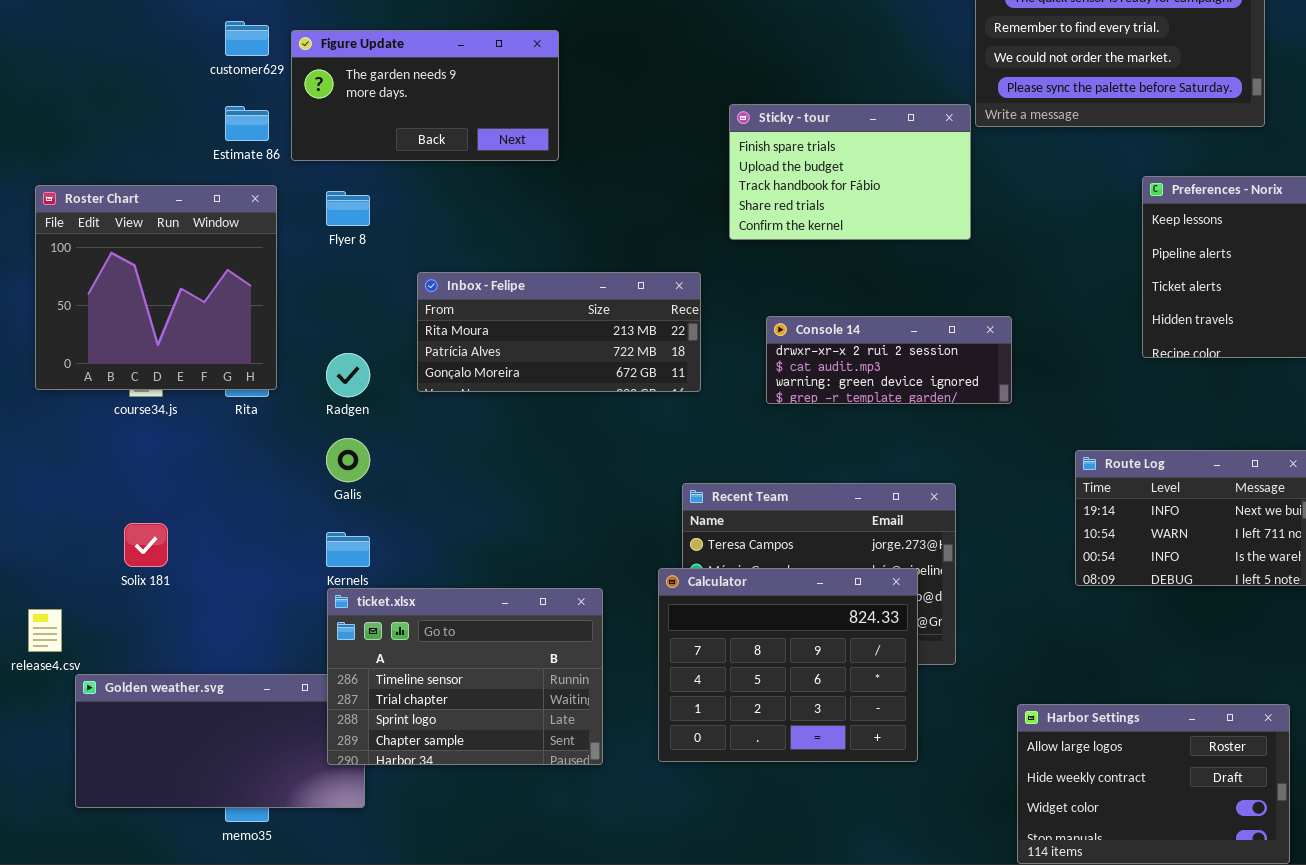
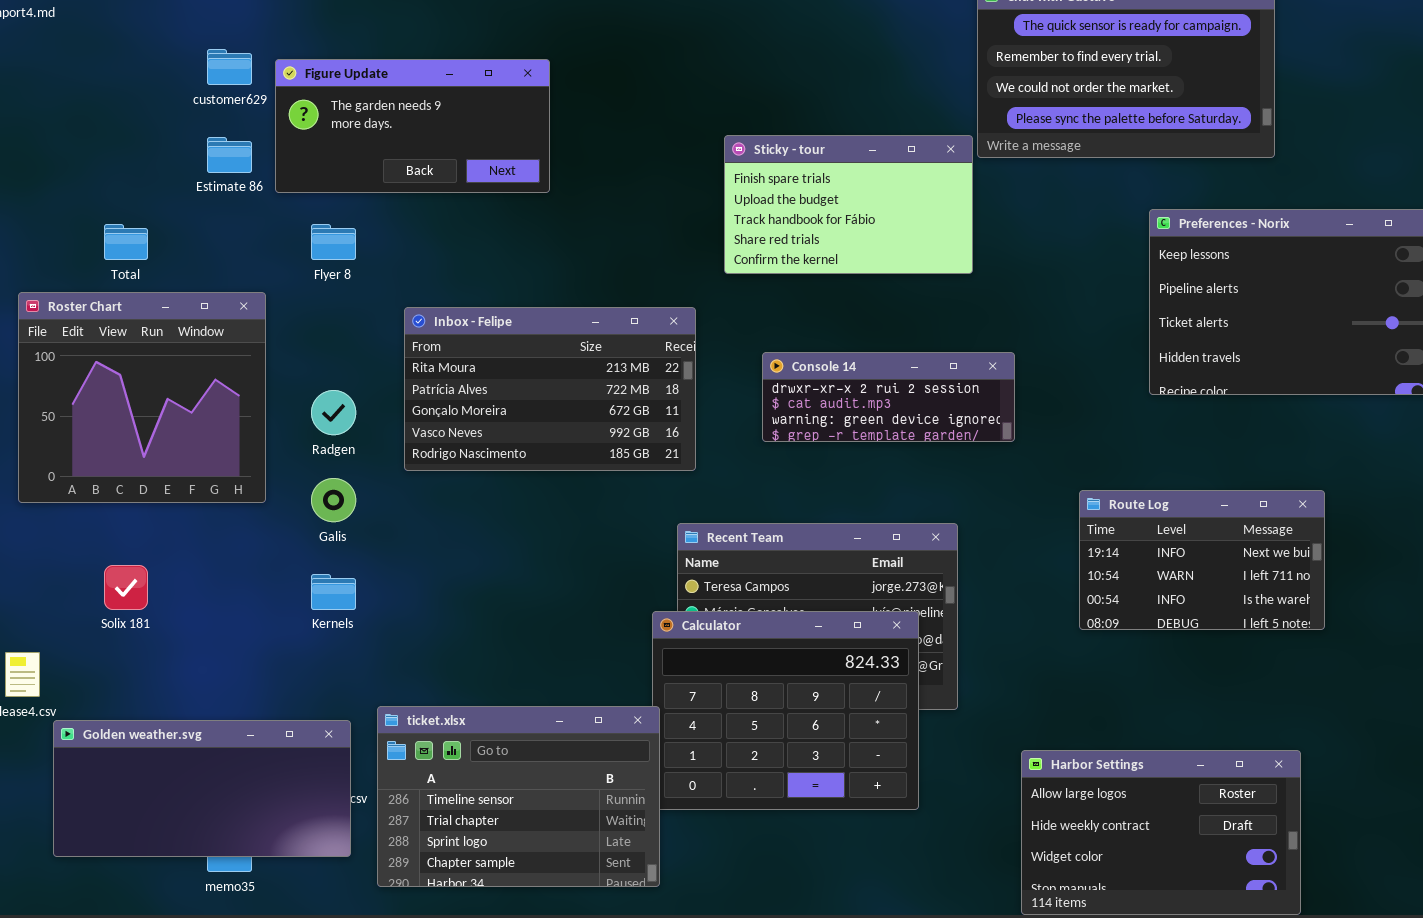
Roster Chart: [35,185,277,390] -> [18,292,266,503], moved
Inbox - Felipe: [417,272,701,392] -> [404,307,696,471], resized
ticket.xlsx: [327,588,603,765] -> [377,706,660,887], moved

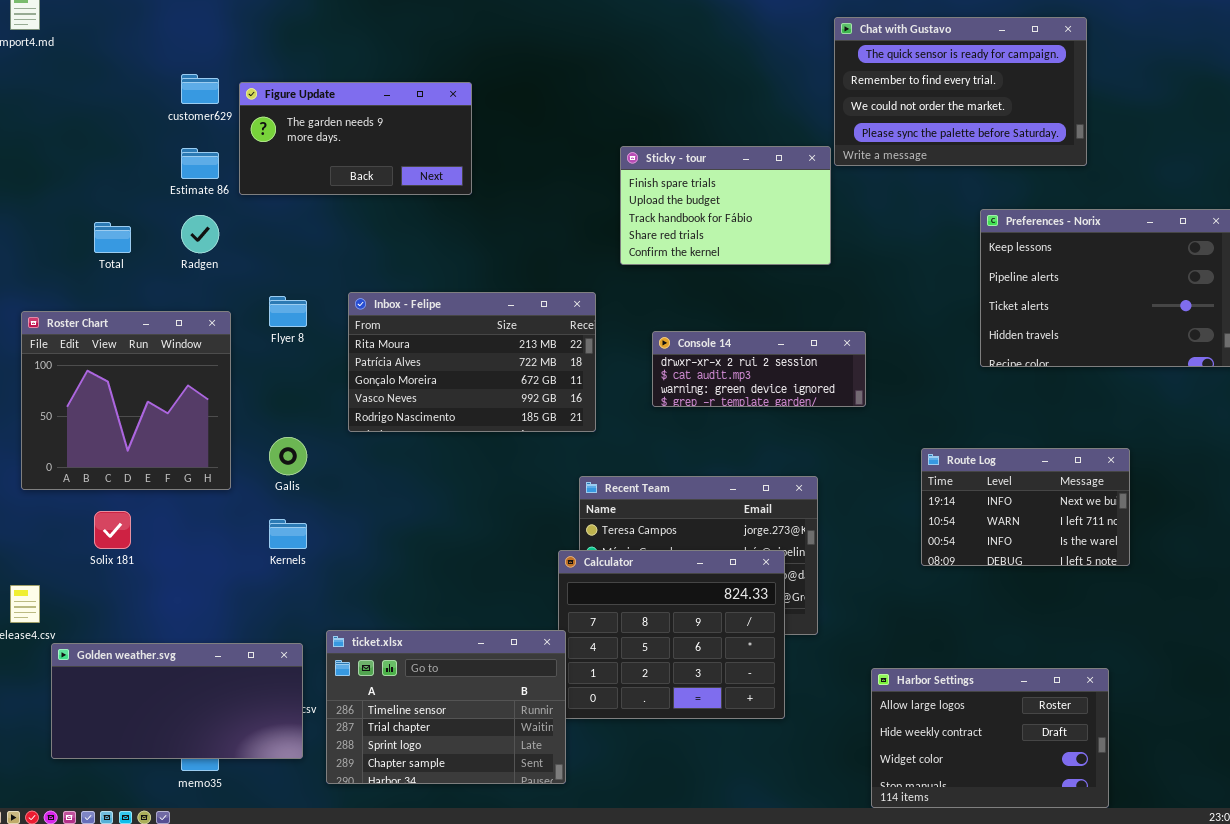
Flyer 8: [311,224,356,260] -> [269,296,307,327], moved
Roster Chart: [18,292,266,503] -> [21,311,231,490], moved
Radgen: [311,390,356,435] -> [181,215,219,253], moved

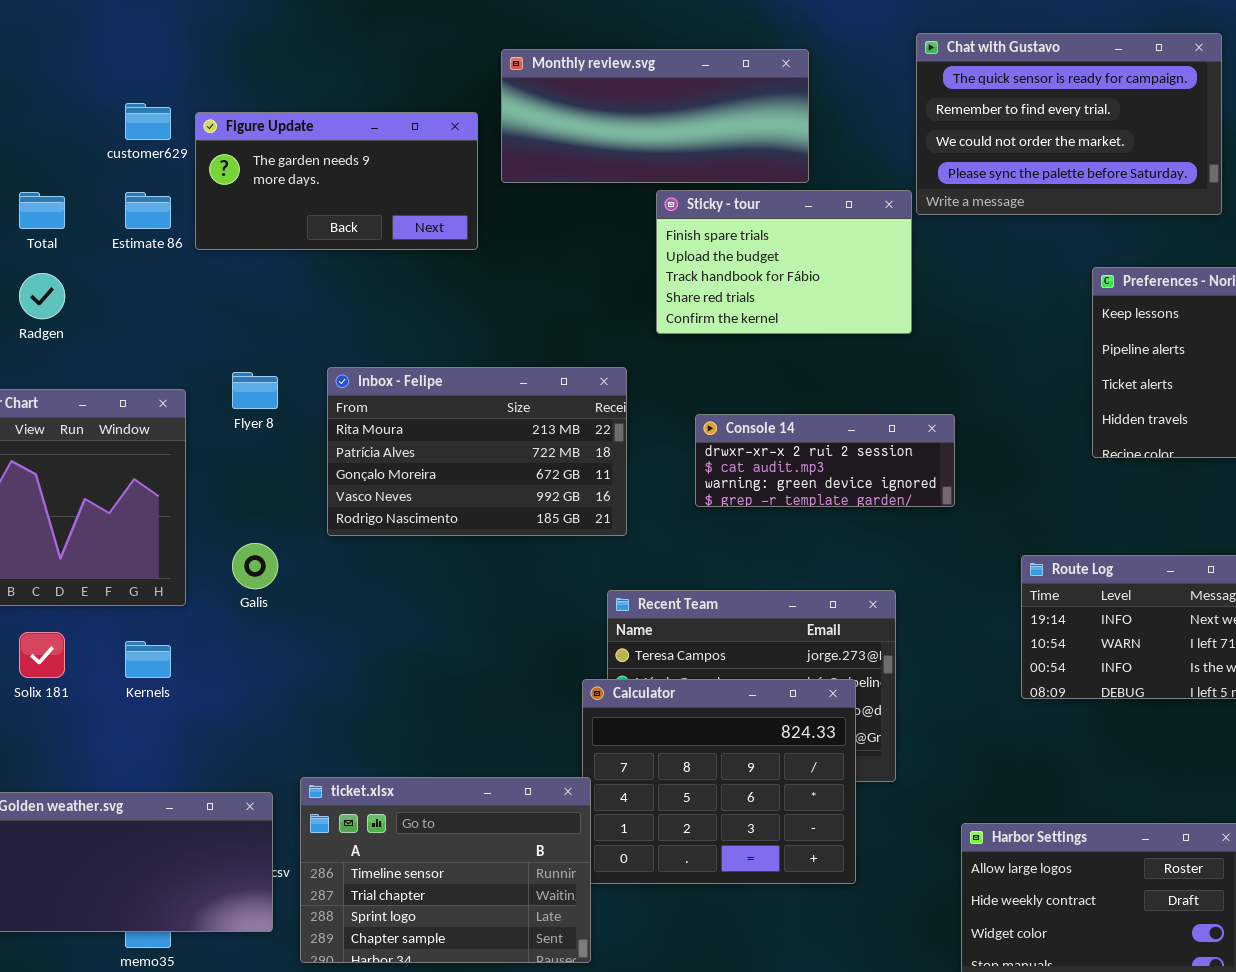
Monthly review.svg: none -> [501,49,809,183], opened
Radgen: [181,215,219,253] -> [19,273,65,319], moved
Total: [94,222,131,253] -> [19,192,65,229], moved
Kernels: [269,519,307,549] -> [125,641,171,678], moved

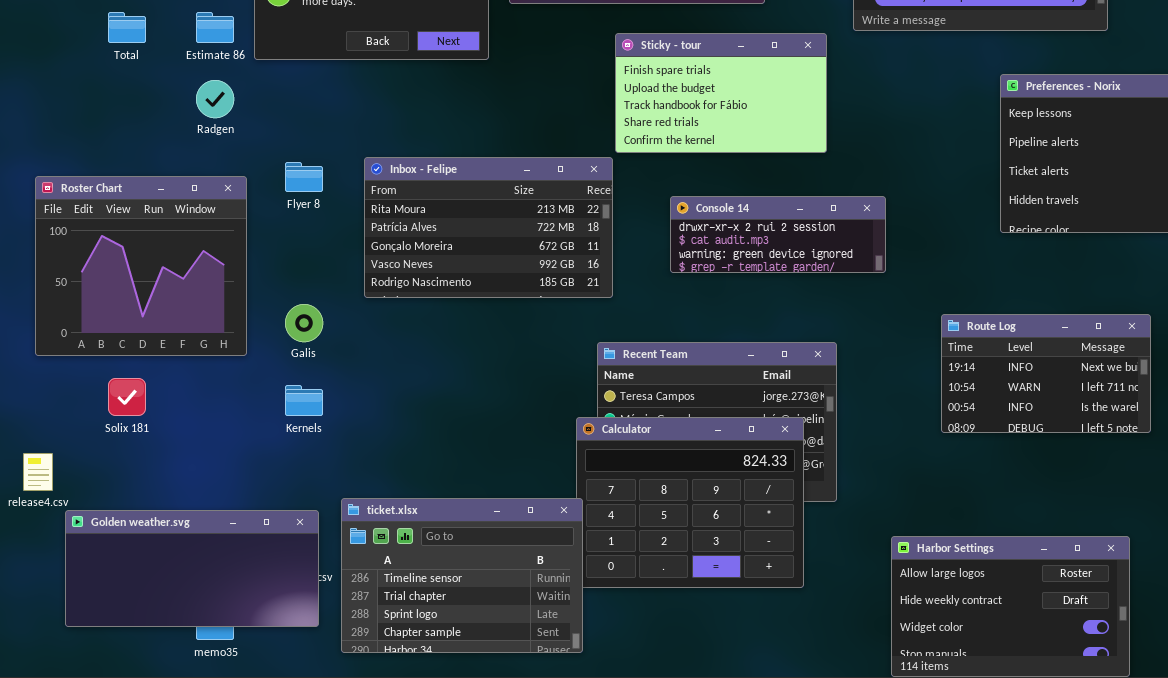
Sticky - tour: [656,190,912,334] -> [615,33,827,153], moved
Radgen: [19,273,65,319] -> [196,80,234,118], moved
Kernels: [125,641,171,678] -> [285,385,323,416], moved

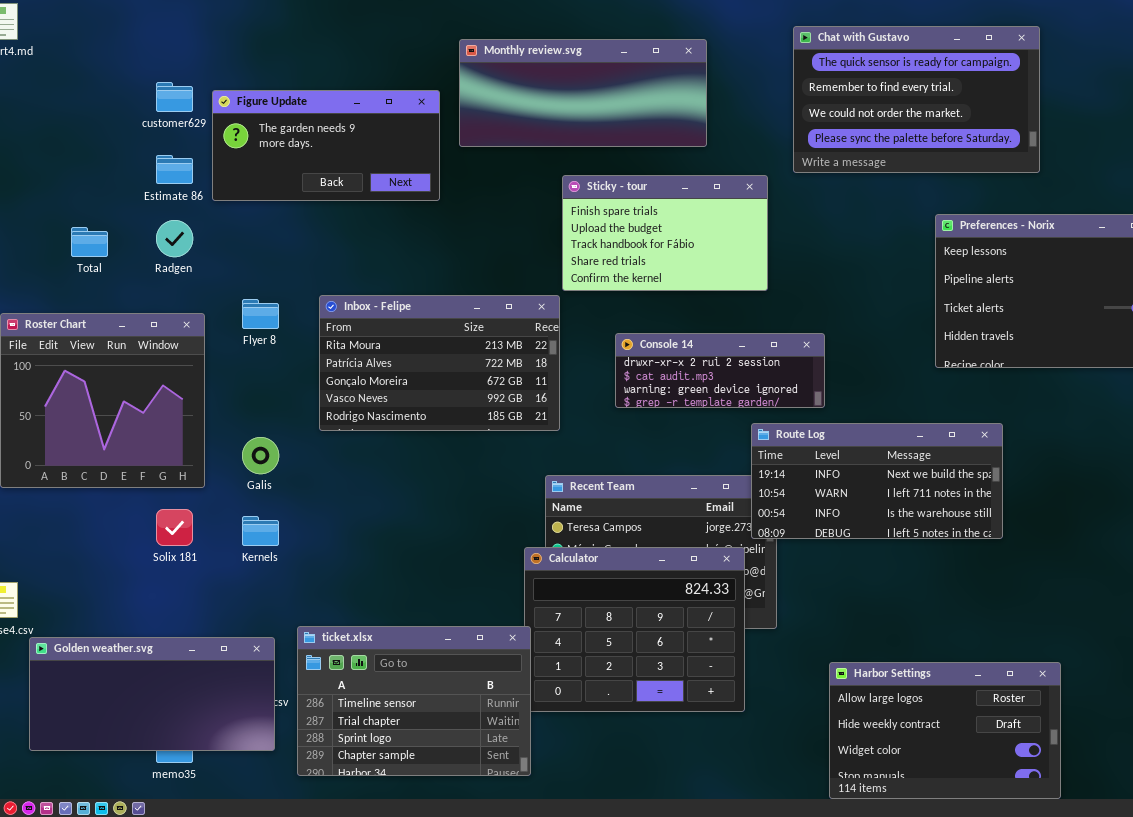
Total: [108,12,146,43] -> [71,227,108,257], moved
Route Log: [941,314,1151,433] -> [751,423,1003,539], moved, resized
Solix 181: [108,378,146,416] -> [156,509,193,546], moved

